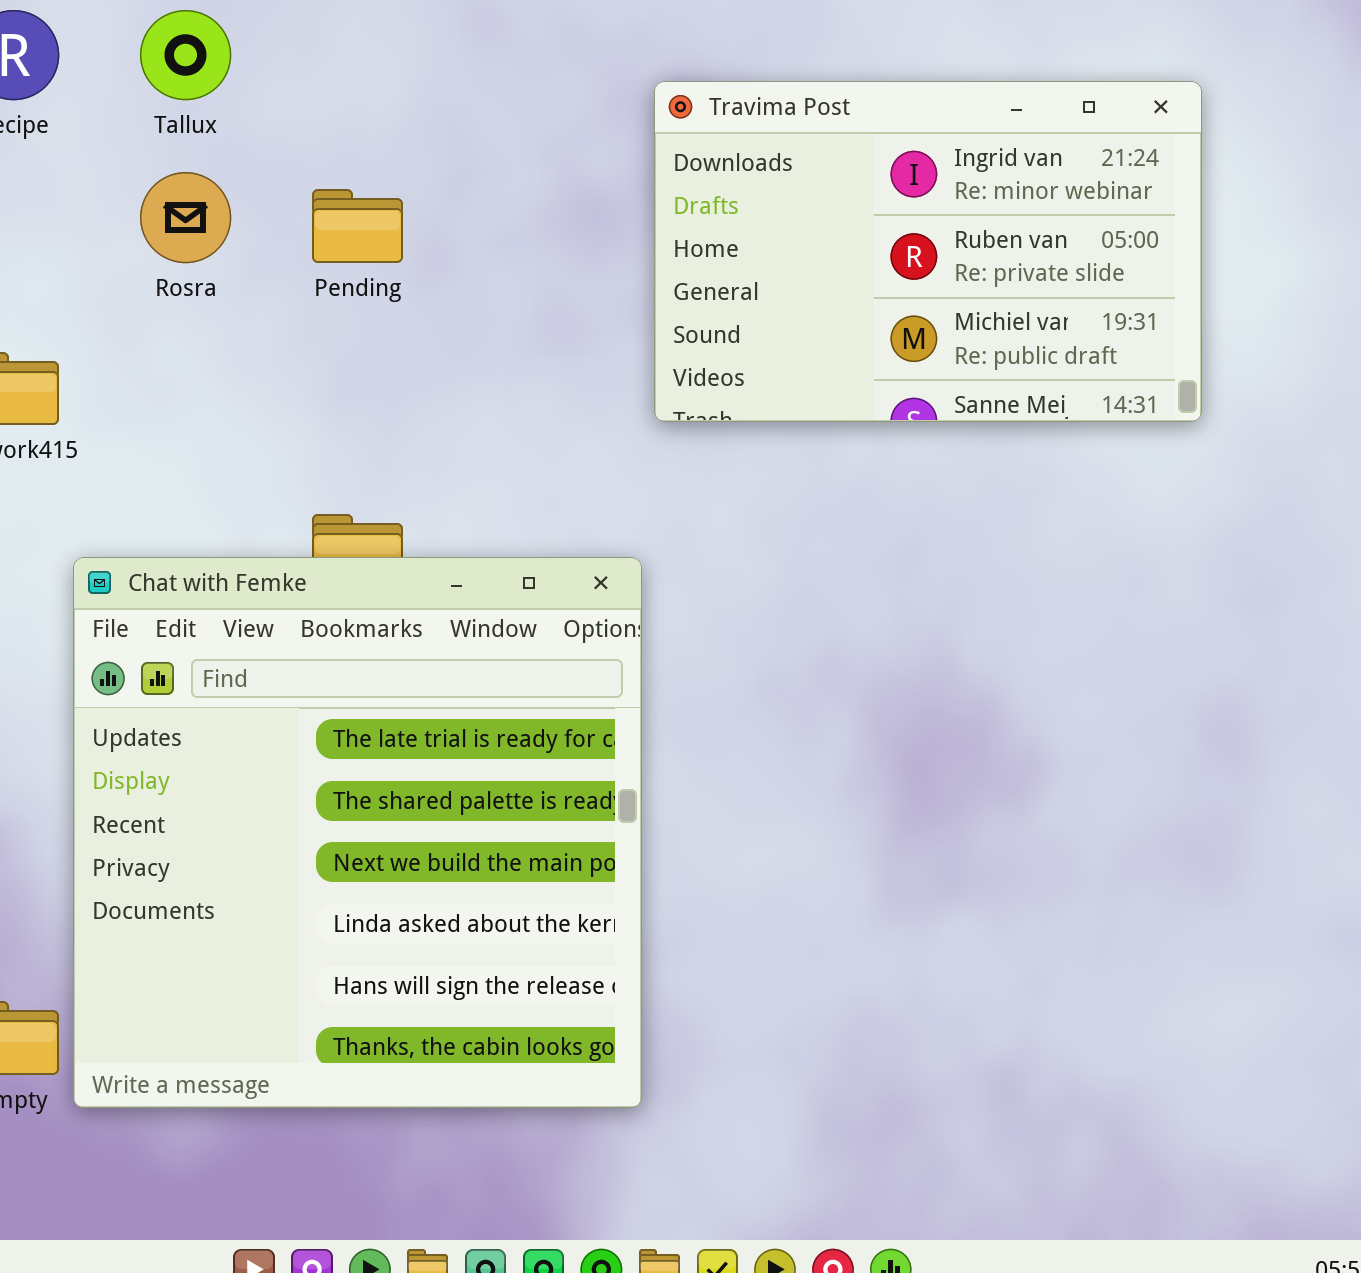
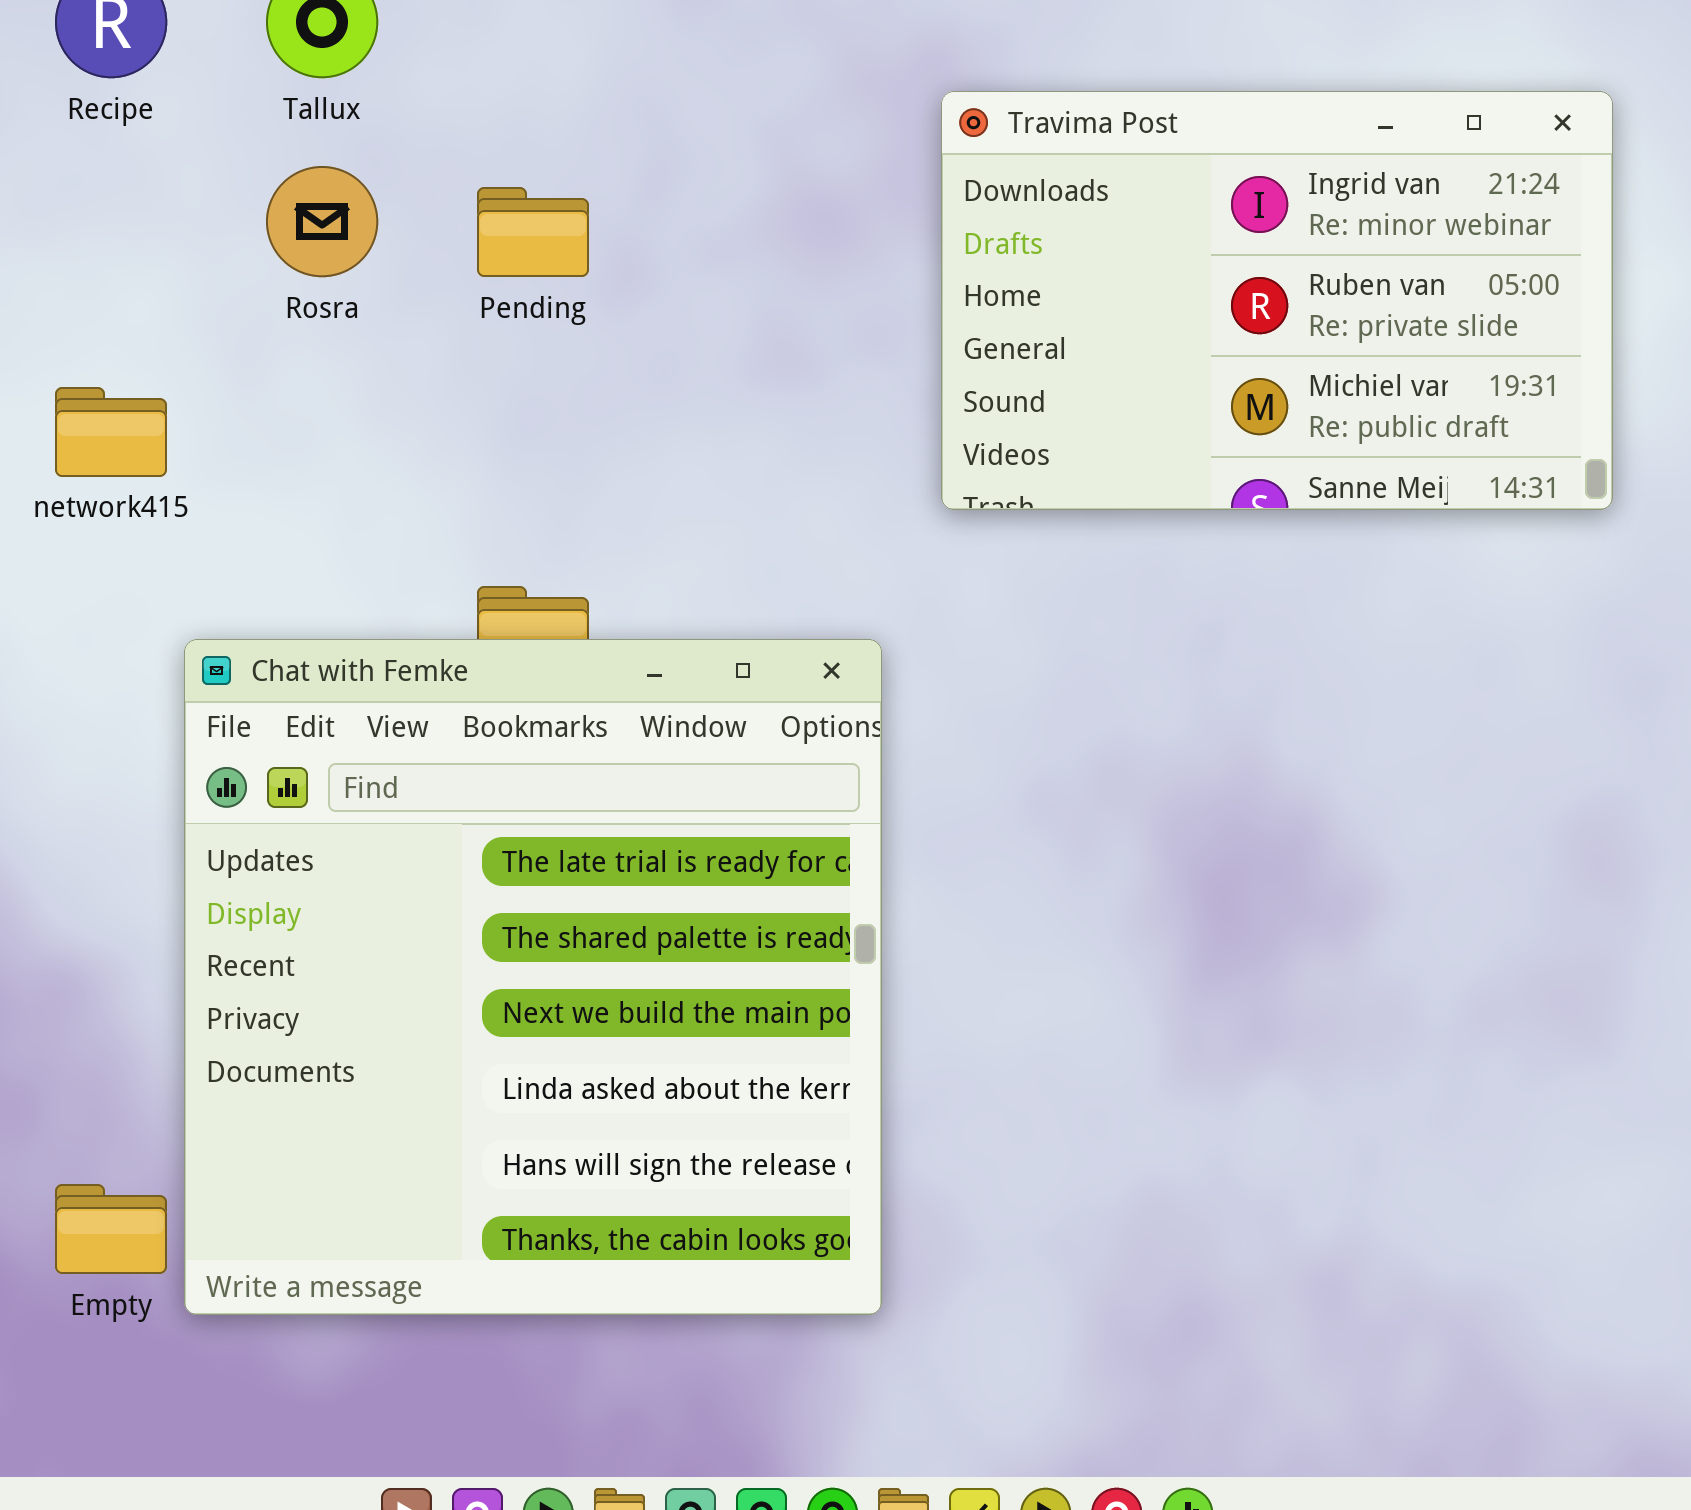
Travima Post: [654,81,1202,422] -> [941,91,1613,510], moved

